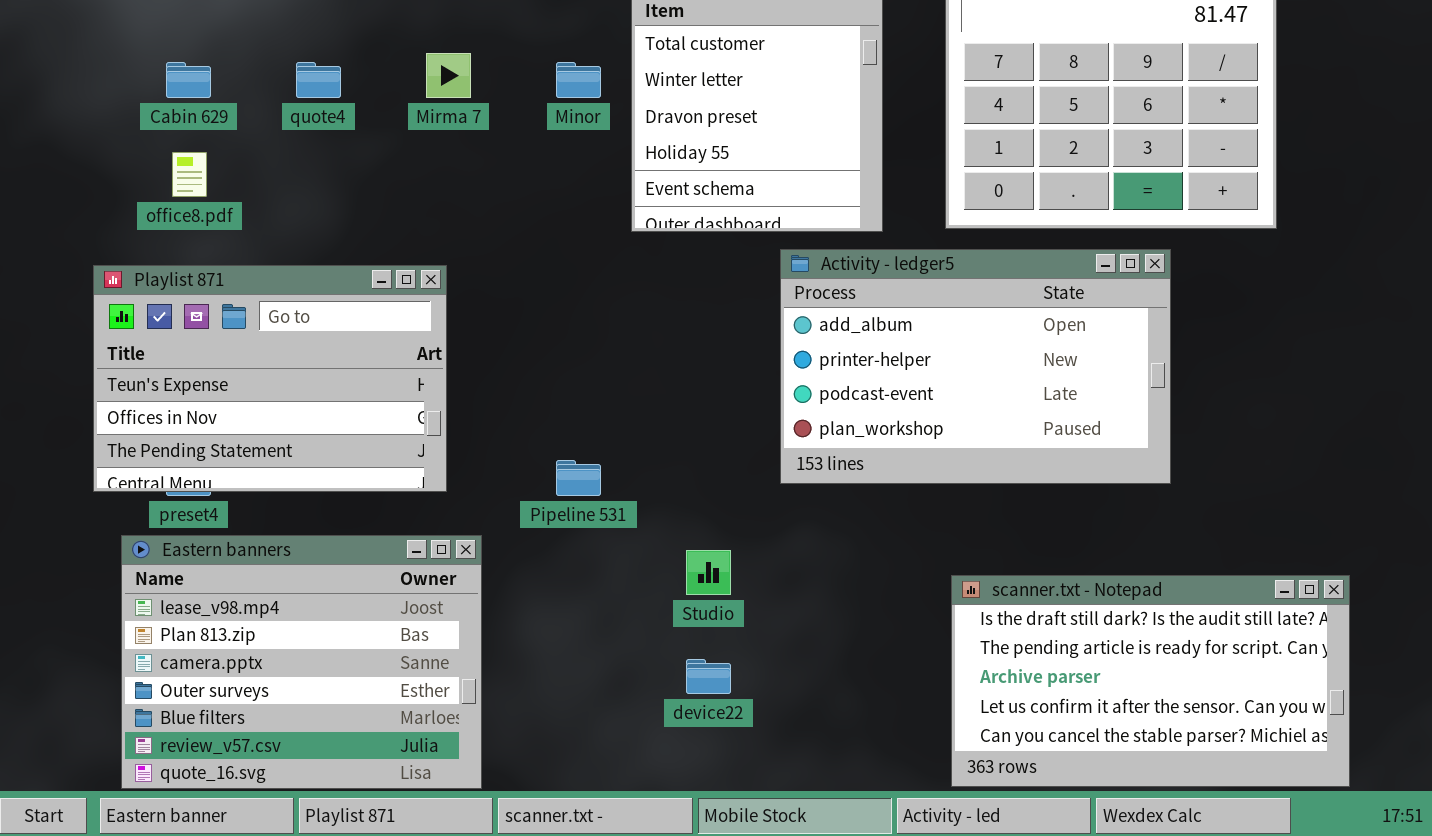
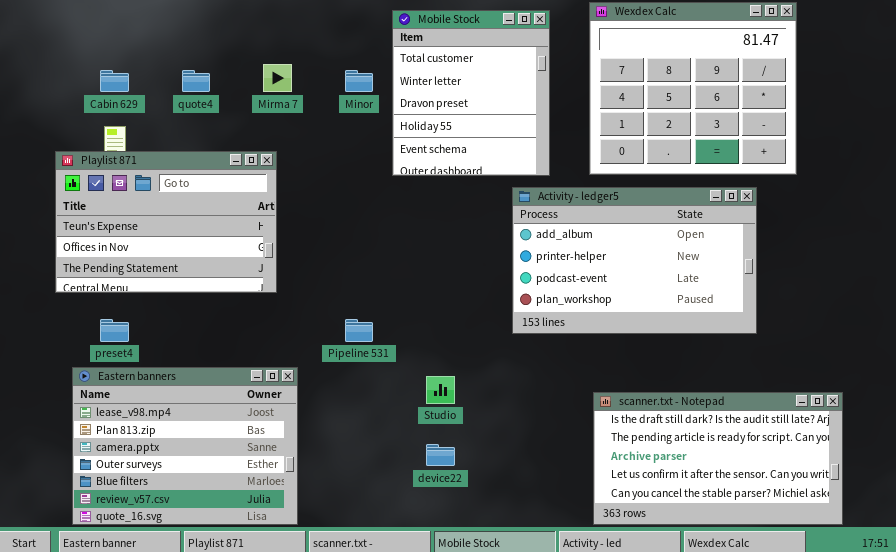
Activity - ledger5: [780,249,1171,484] -> [512,187,757,334], moved
Playlist 871: [93,265,447,492] -> [55,151,277,293], moved

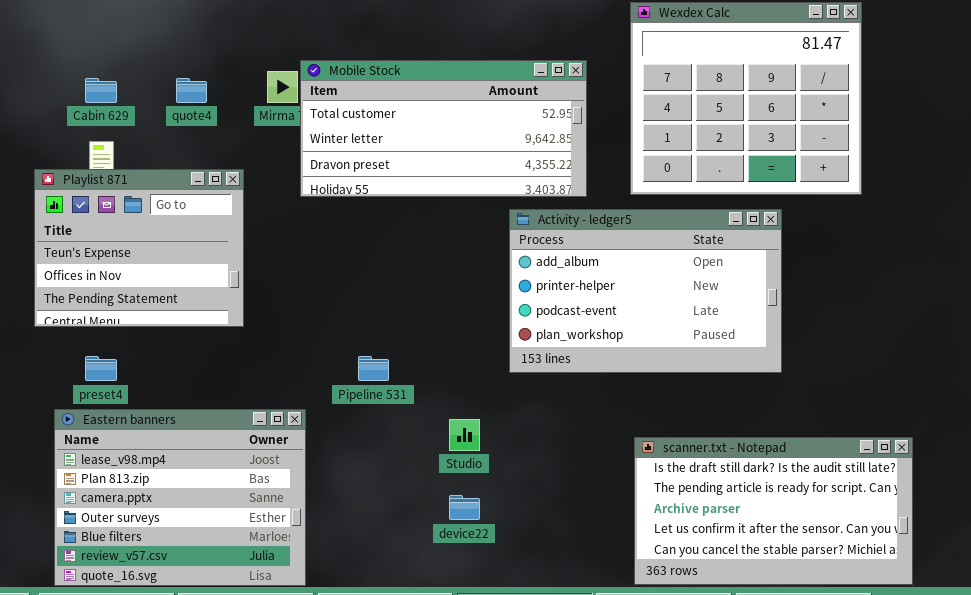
Mobile Stock: [392,10,550,176] -> [300,60,587,197], resized
Playlist 871: [55,151,277,293] -> [34,169,244,327], resized
Activity - ledger5: [512,187,757,334] -> [509,209,782,373], moved

